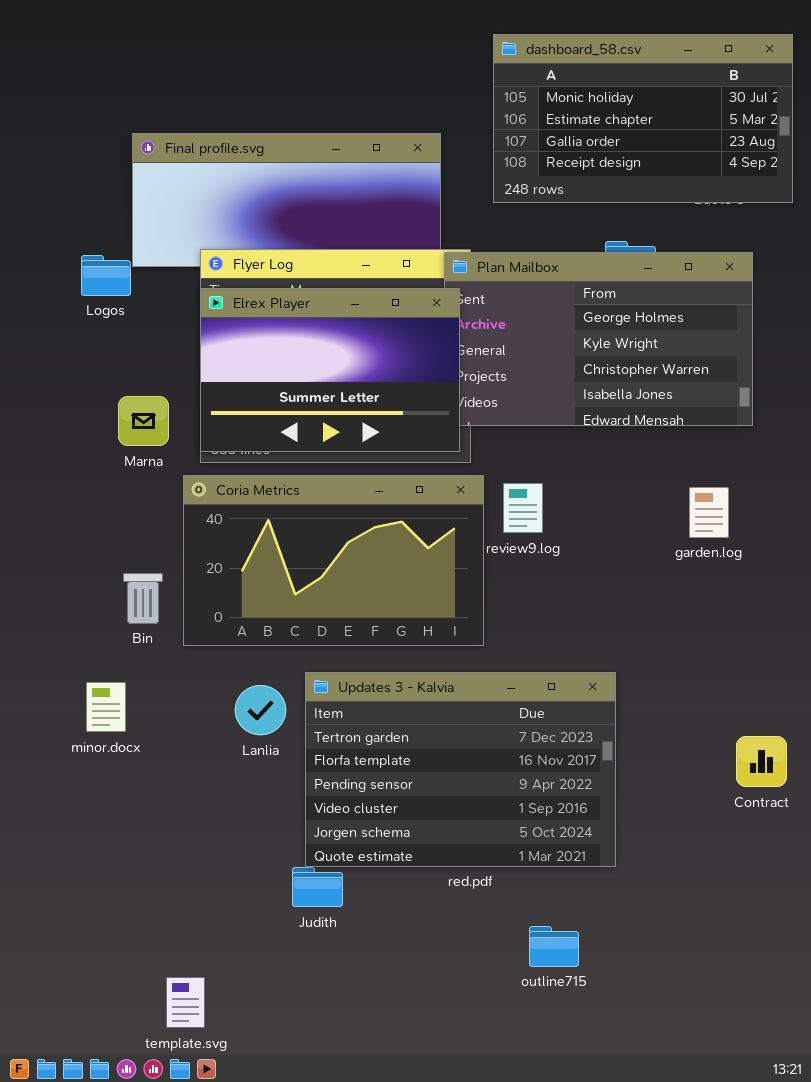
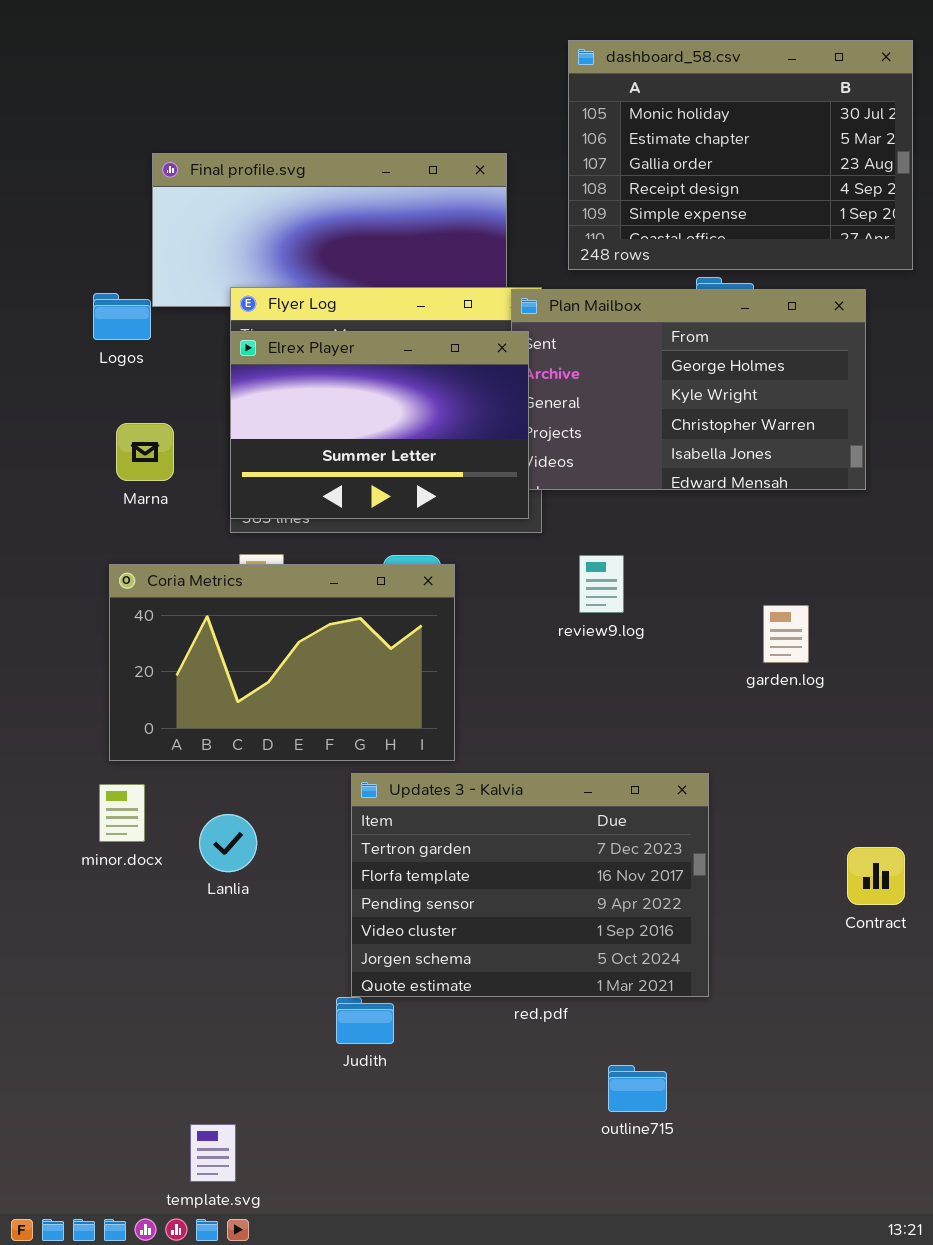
dashboard_58.csv: [493,34,793,203] -> [568,40,913,270], resized
Marna: [118,396,169,446] -> [116,423,174,481], moved
Coria Metrics: [183,475,484,646] -> [109,564,455,761], moved
garden.log: [689,487,729,538] -> [763,605,809,663], moved
Lanlia: [235,685,286,735] -> [199,814,257,872], moved

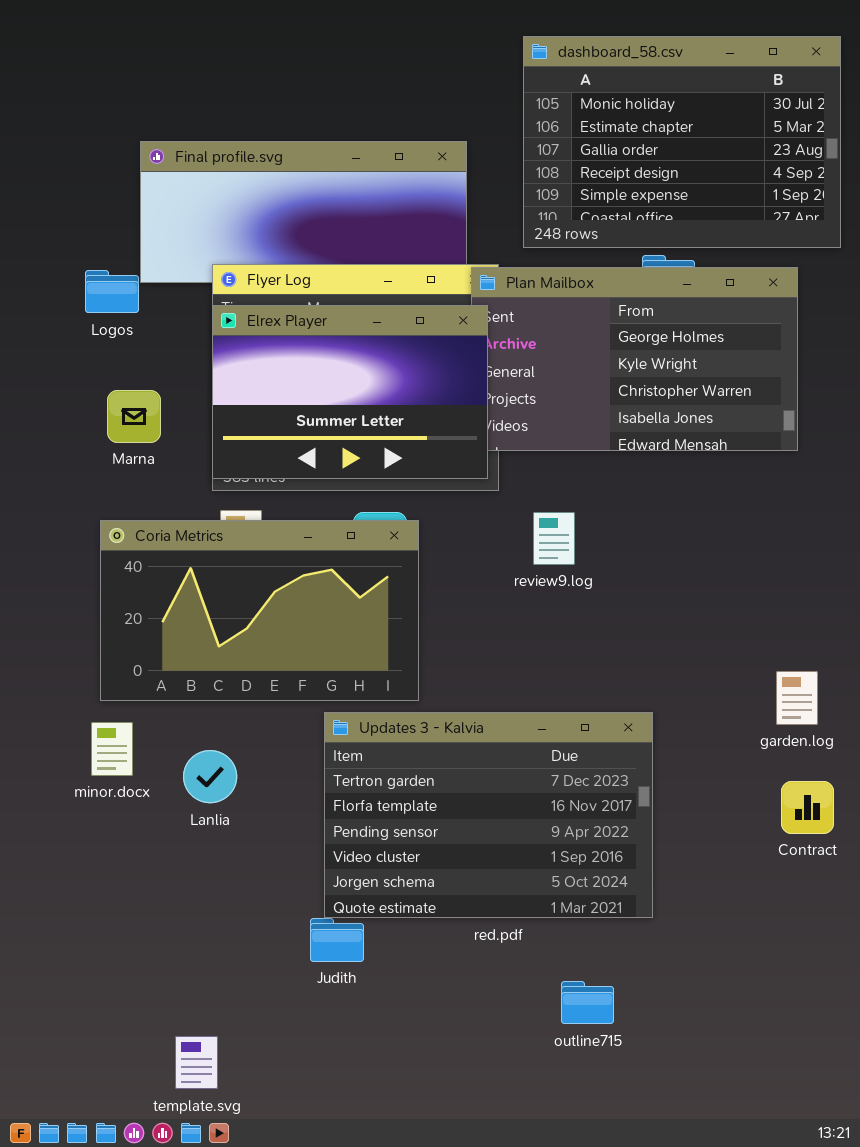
garden.log: [763,605,809,663] -> [776,671,818,725], moved

